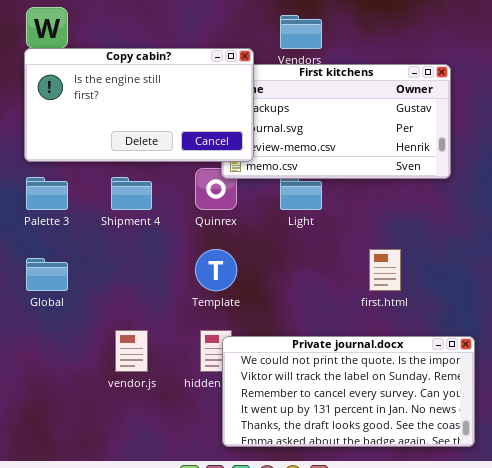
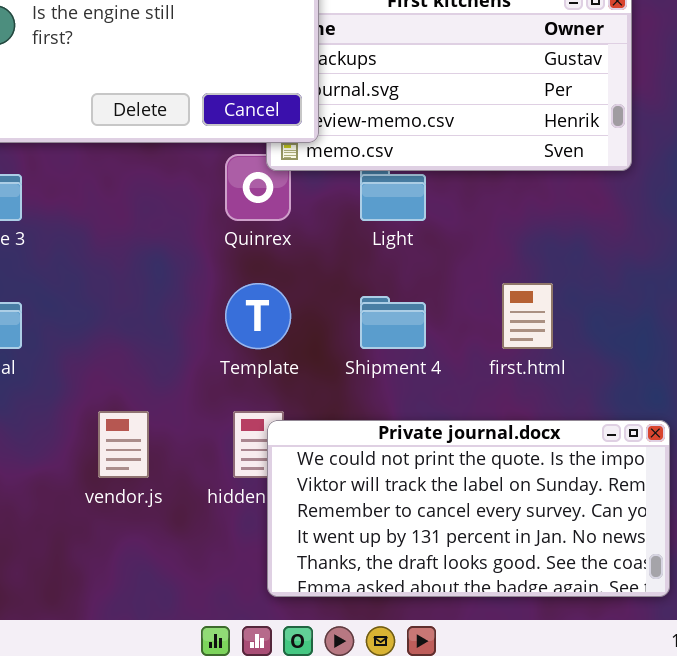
Shipment 4: [111,177,152,210] -> [360,296,426,349], moved

